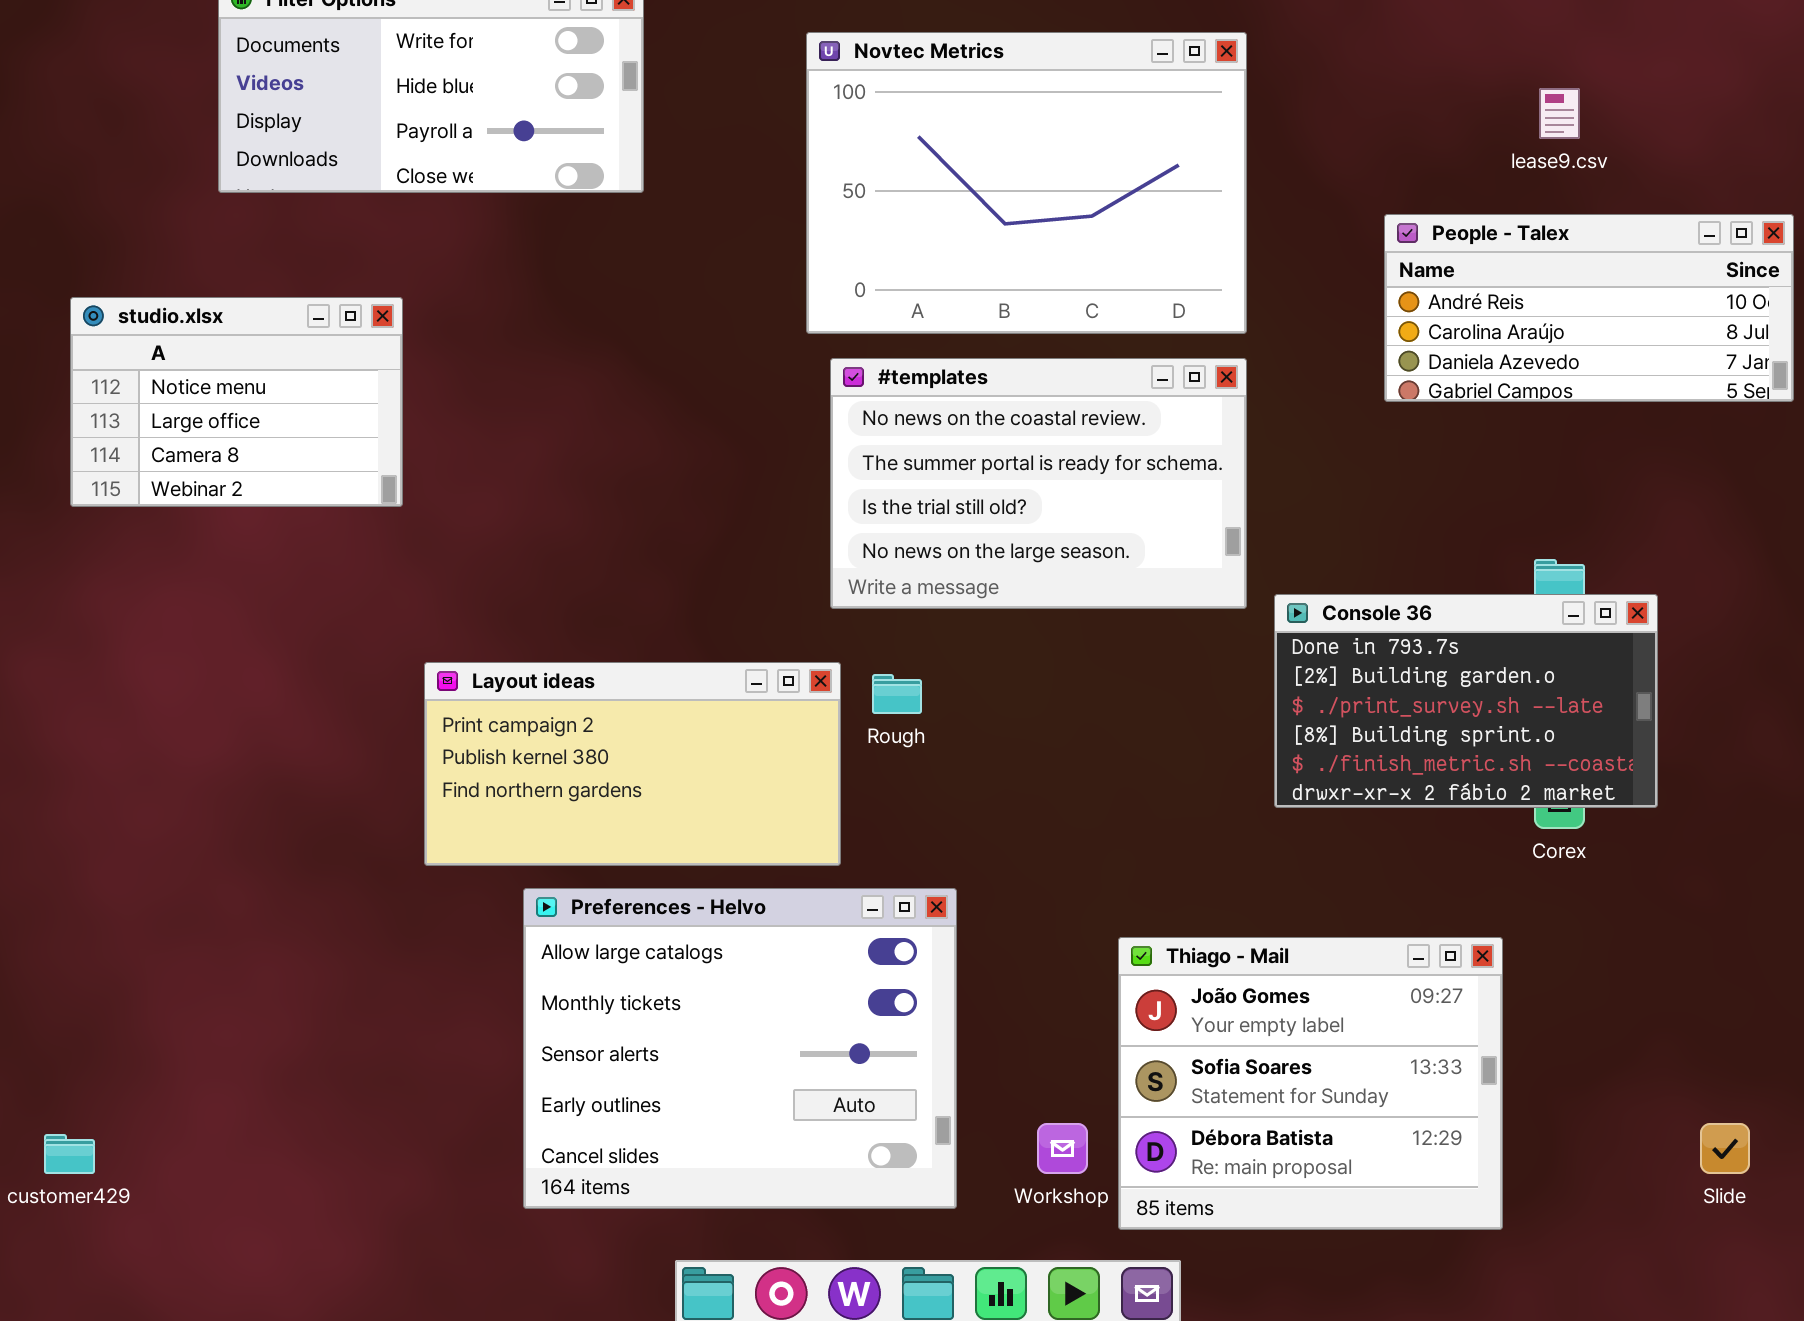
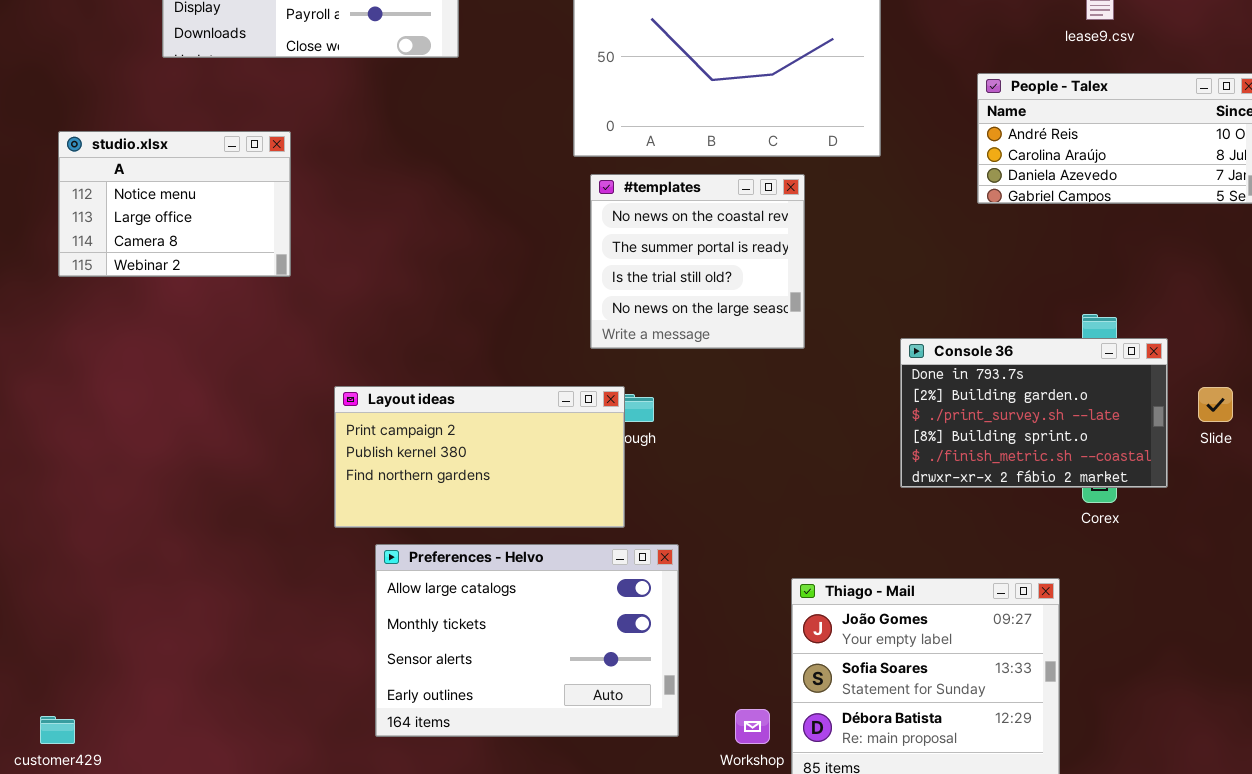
#templates: [830,358,1247,609] -> [590,174,805,349], resized
Layout ideas: [424,662,841,866] -> [334,386,625,528], moved
Preferences - Helvo: [523,888,957,1209] -> [375,544,679,737], resized
Slide: [1700,1123,1750,1174] -> [1198,387,1233,422], moved

